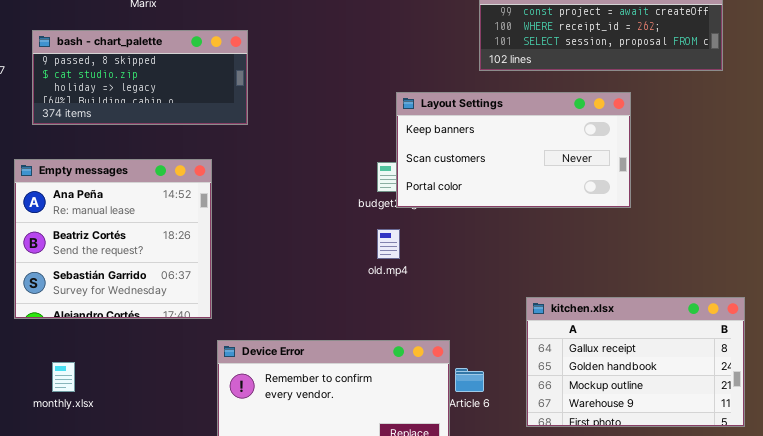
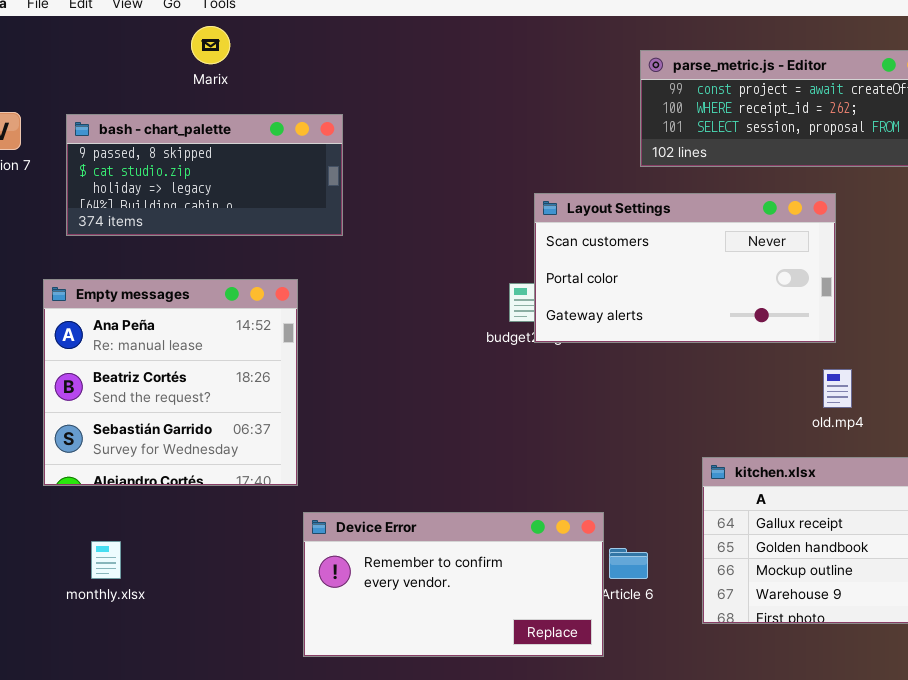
Layout Settings: [396,92,631,208] -> [534,193,836,343], scrolled down 1 row
old.mp4: [377,229,400,259] -> [823,369,852,408], moved

